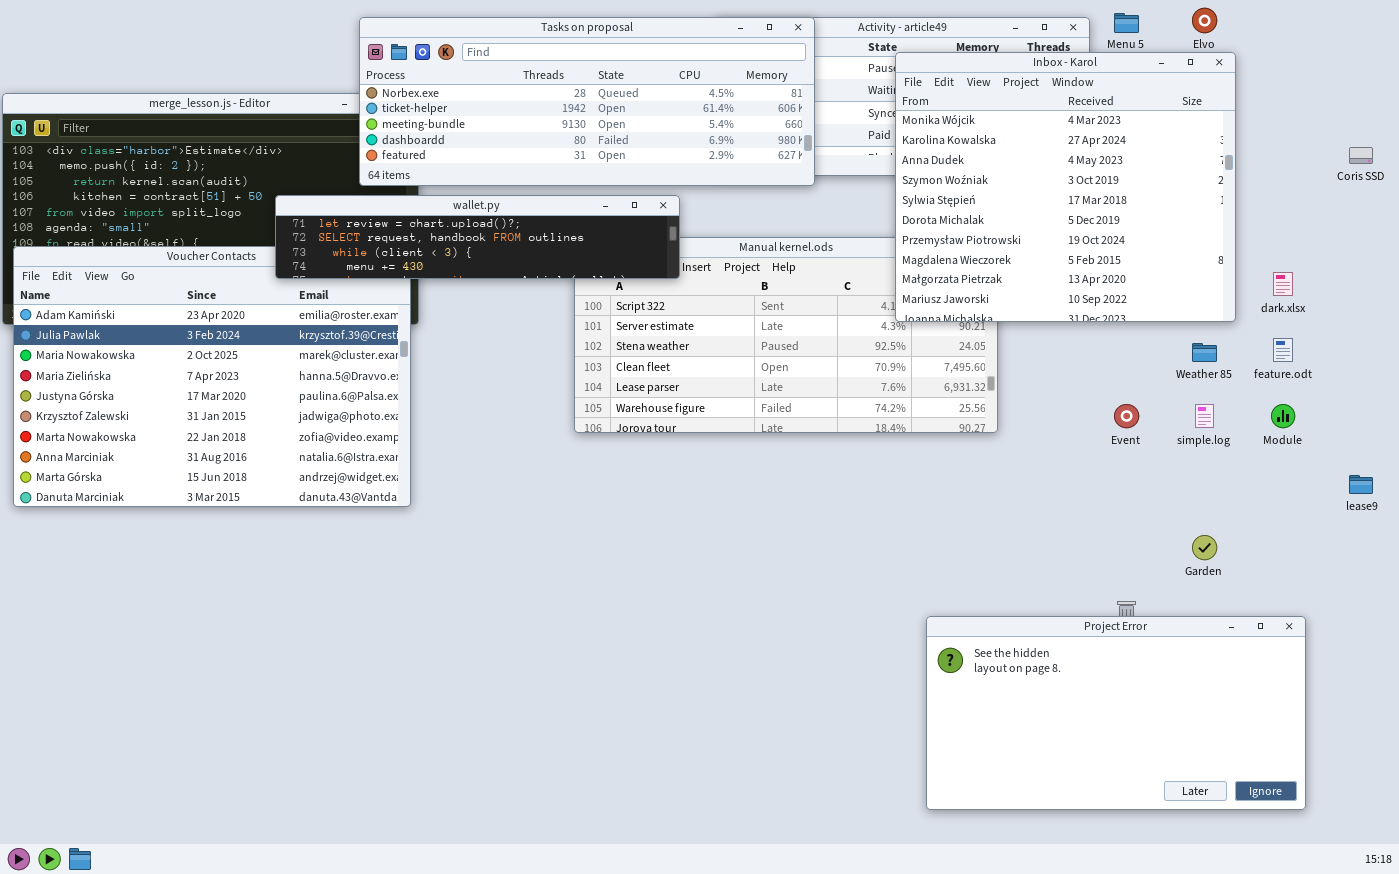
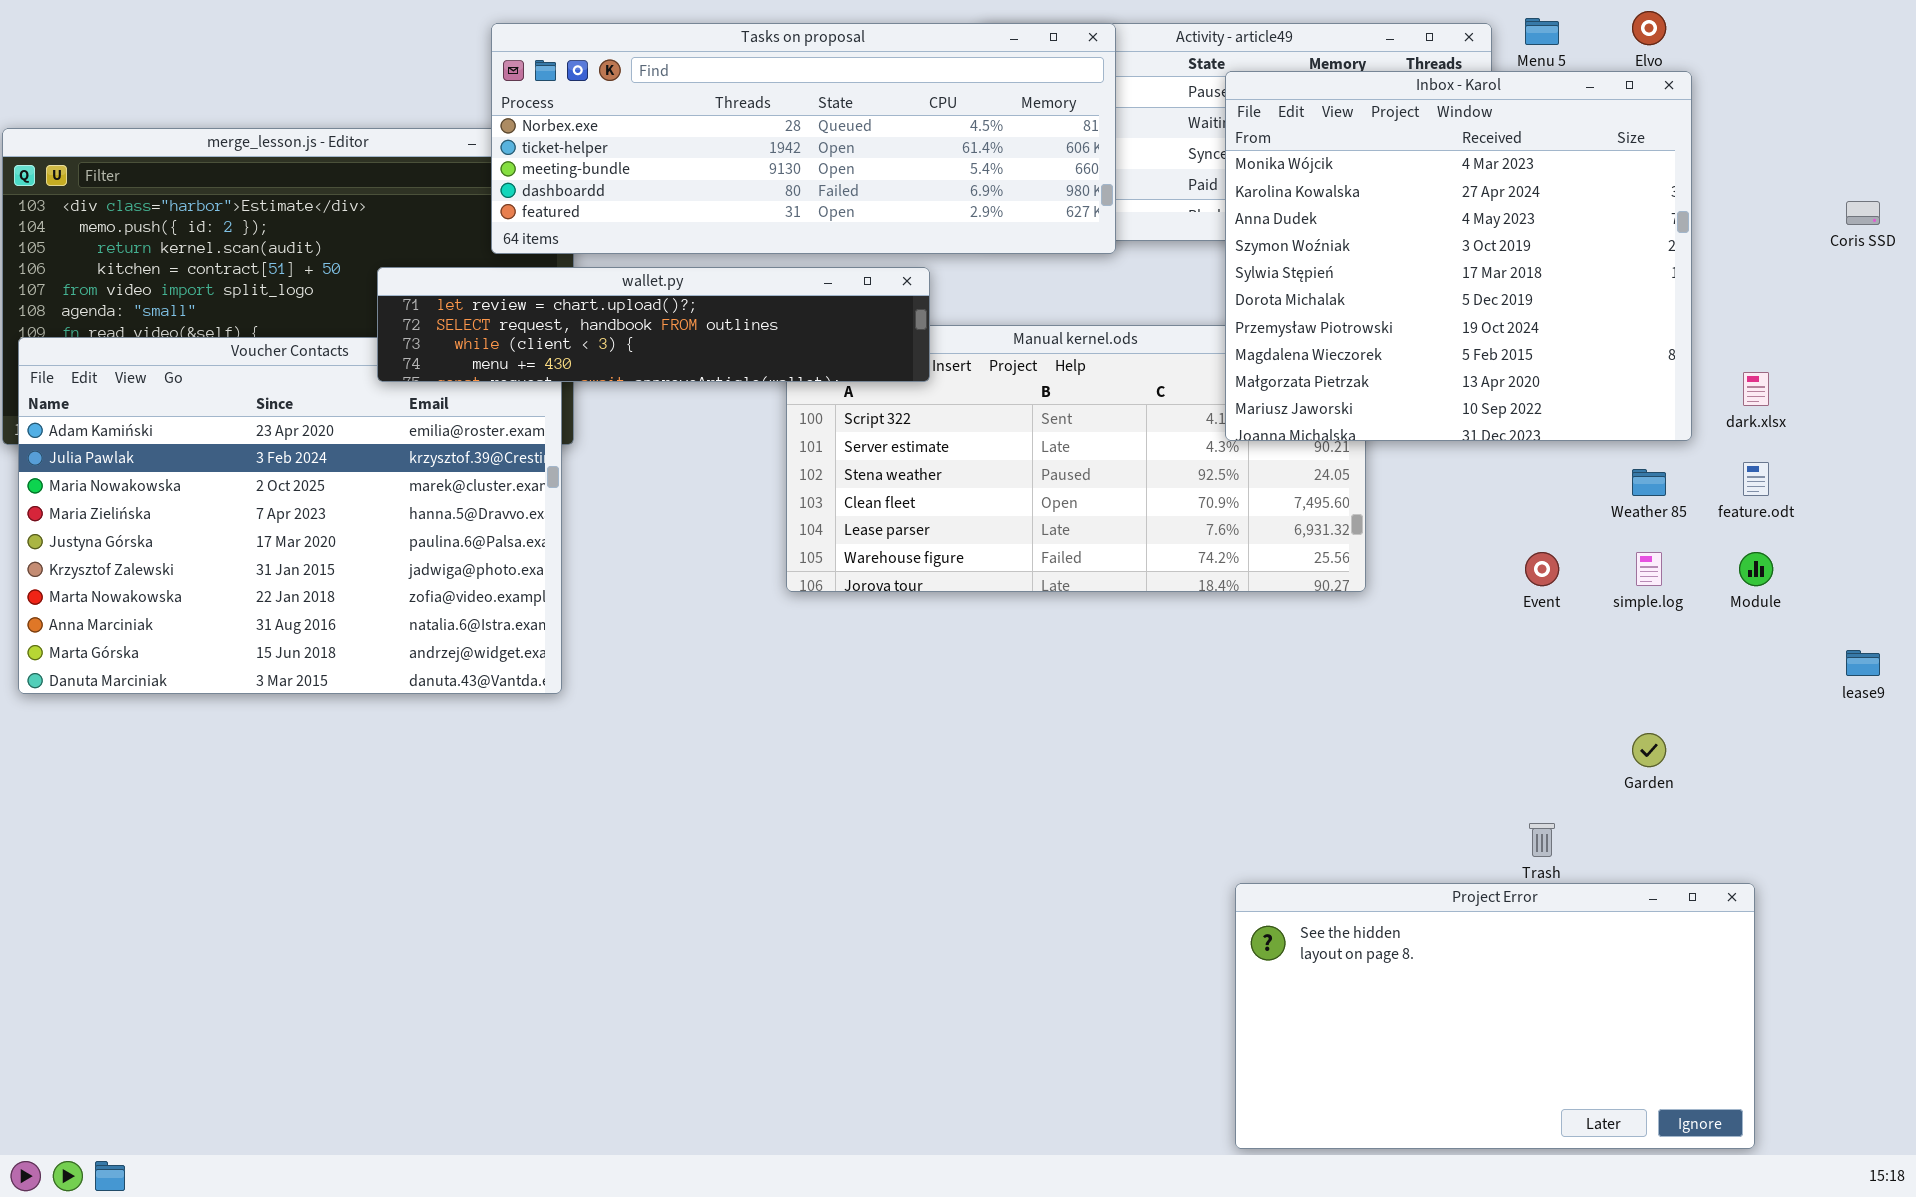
Project Error: [926,616,1306,810] -> [1235,883,1755,1149], moved

